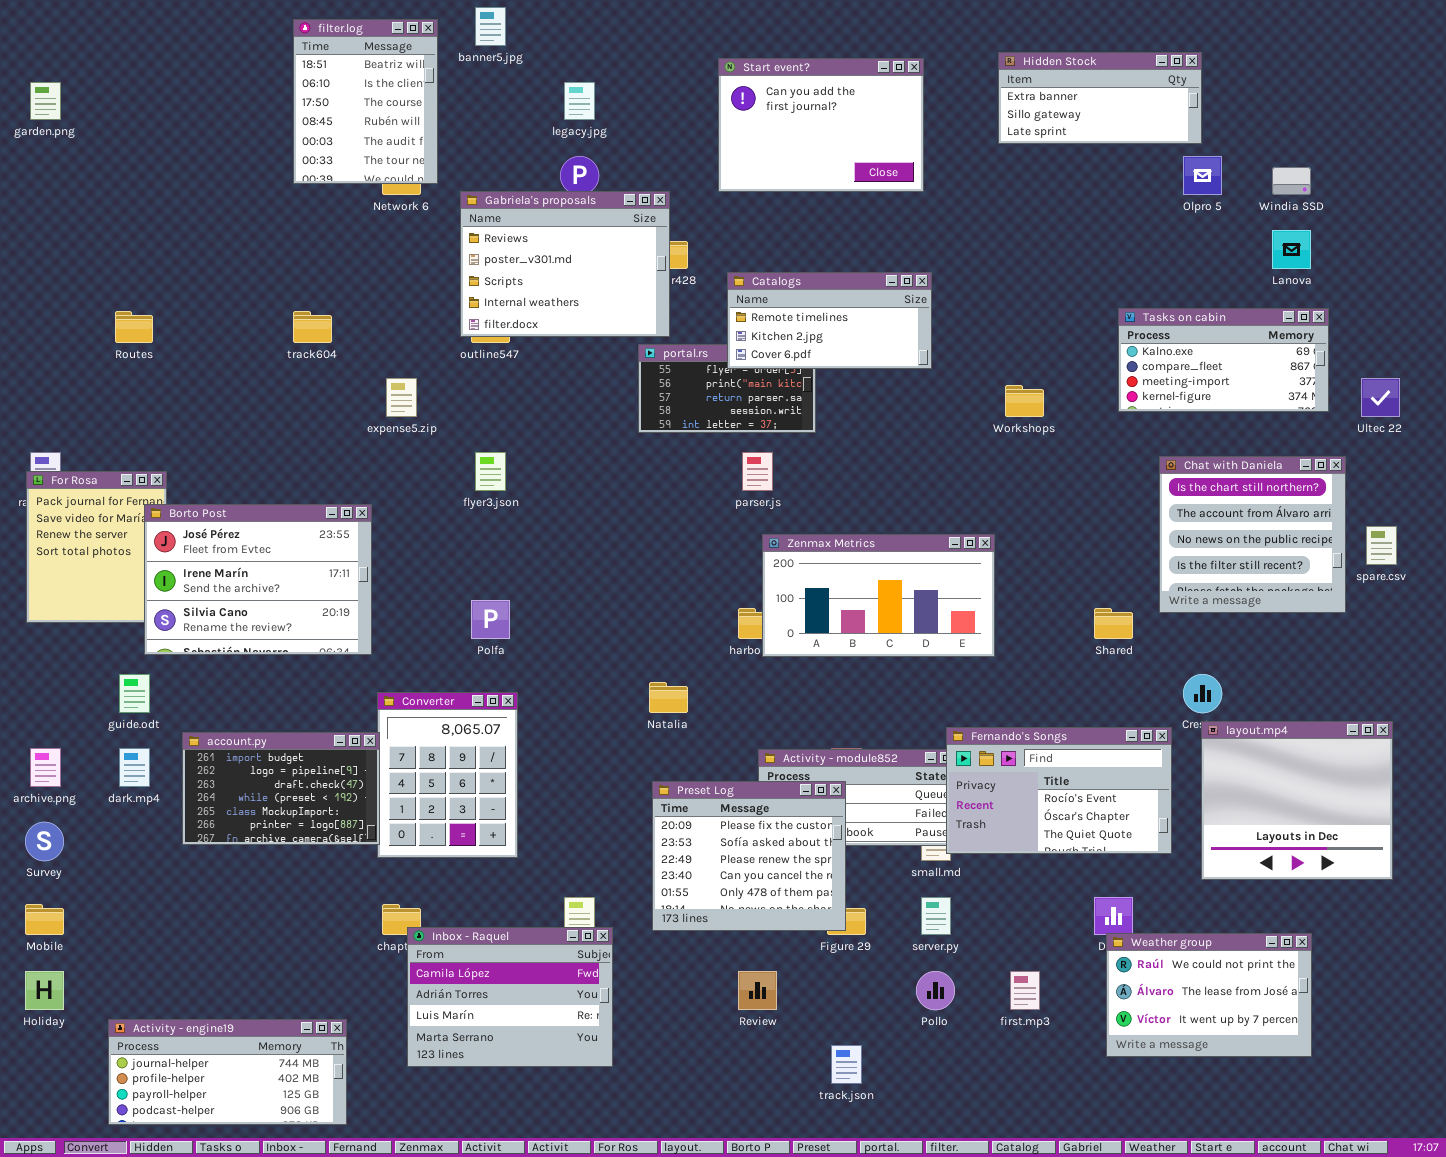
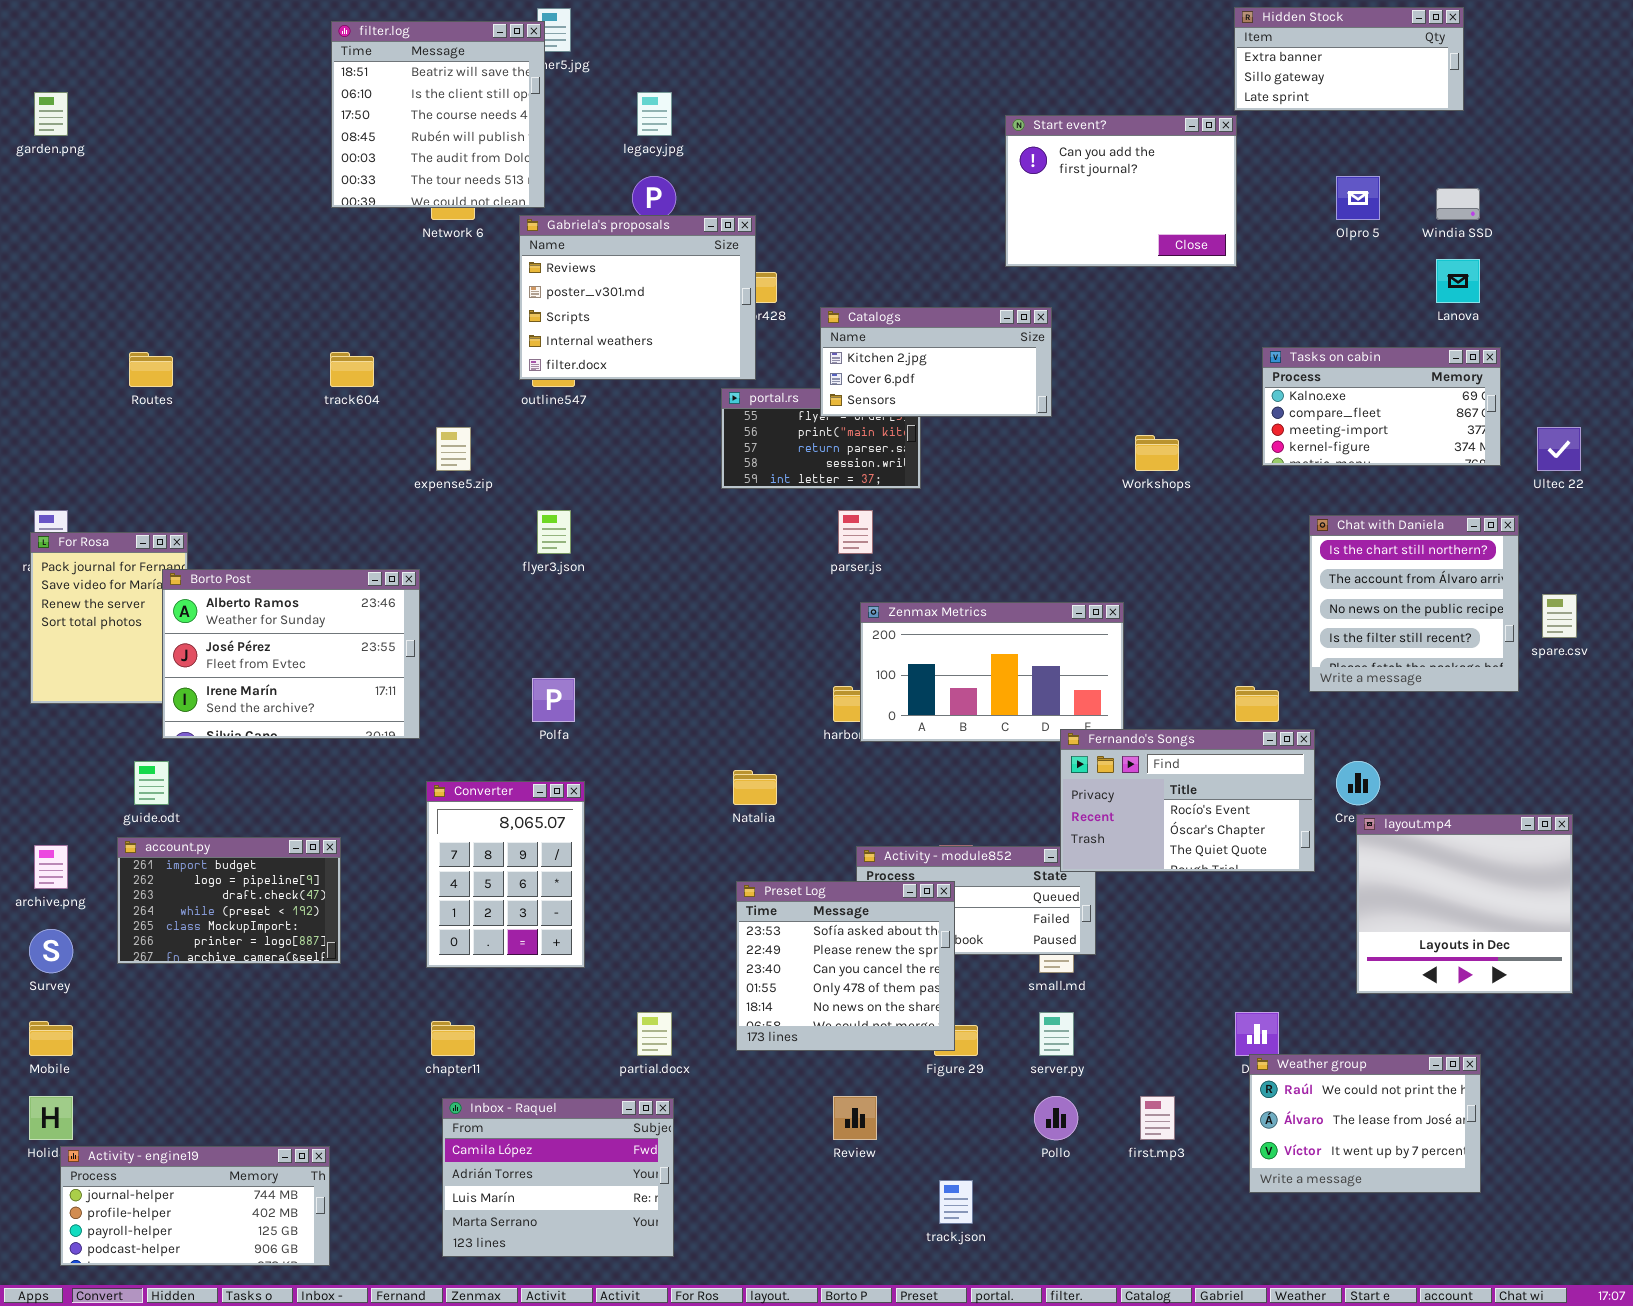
filter.log: [293,19,438,184] -> [331,21,545,208], resized
Hidden Stock: [998,52,1202,144] -> [1234,7,1464,111], moved
Start event?: [718,58,924,192] -> [1005,115,1237,267], moved
Catalogs: [727,272,932,369] -> [820,307,1052,417], scrolled down 1 row
Borto Post: [144,504,372,655] -> [162,569,420,739], scrolled up 1 row
Fernando's Songs: [946,727,1172,854] -> [1060,729,1315,872], moved
account.py: [182,732,380,845] -> [117,837,341,964], moved
Preset Log: [652,781,846,931] -> [736,881,955,1051], scrolled down 1 row
Inbox - Raquel: [407,927,613,1067] -> [442,1098,674,1257], moved
Activity - engine19: [108,1019,347,1125] -> [60,1146,330,1266], moved

